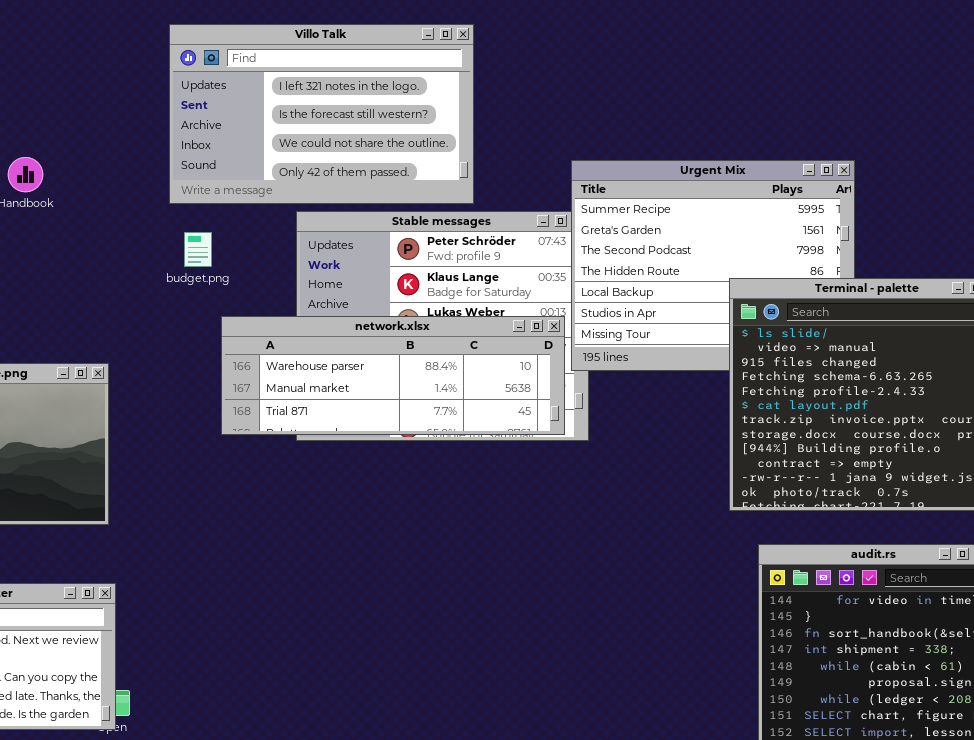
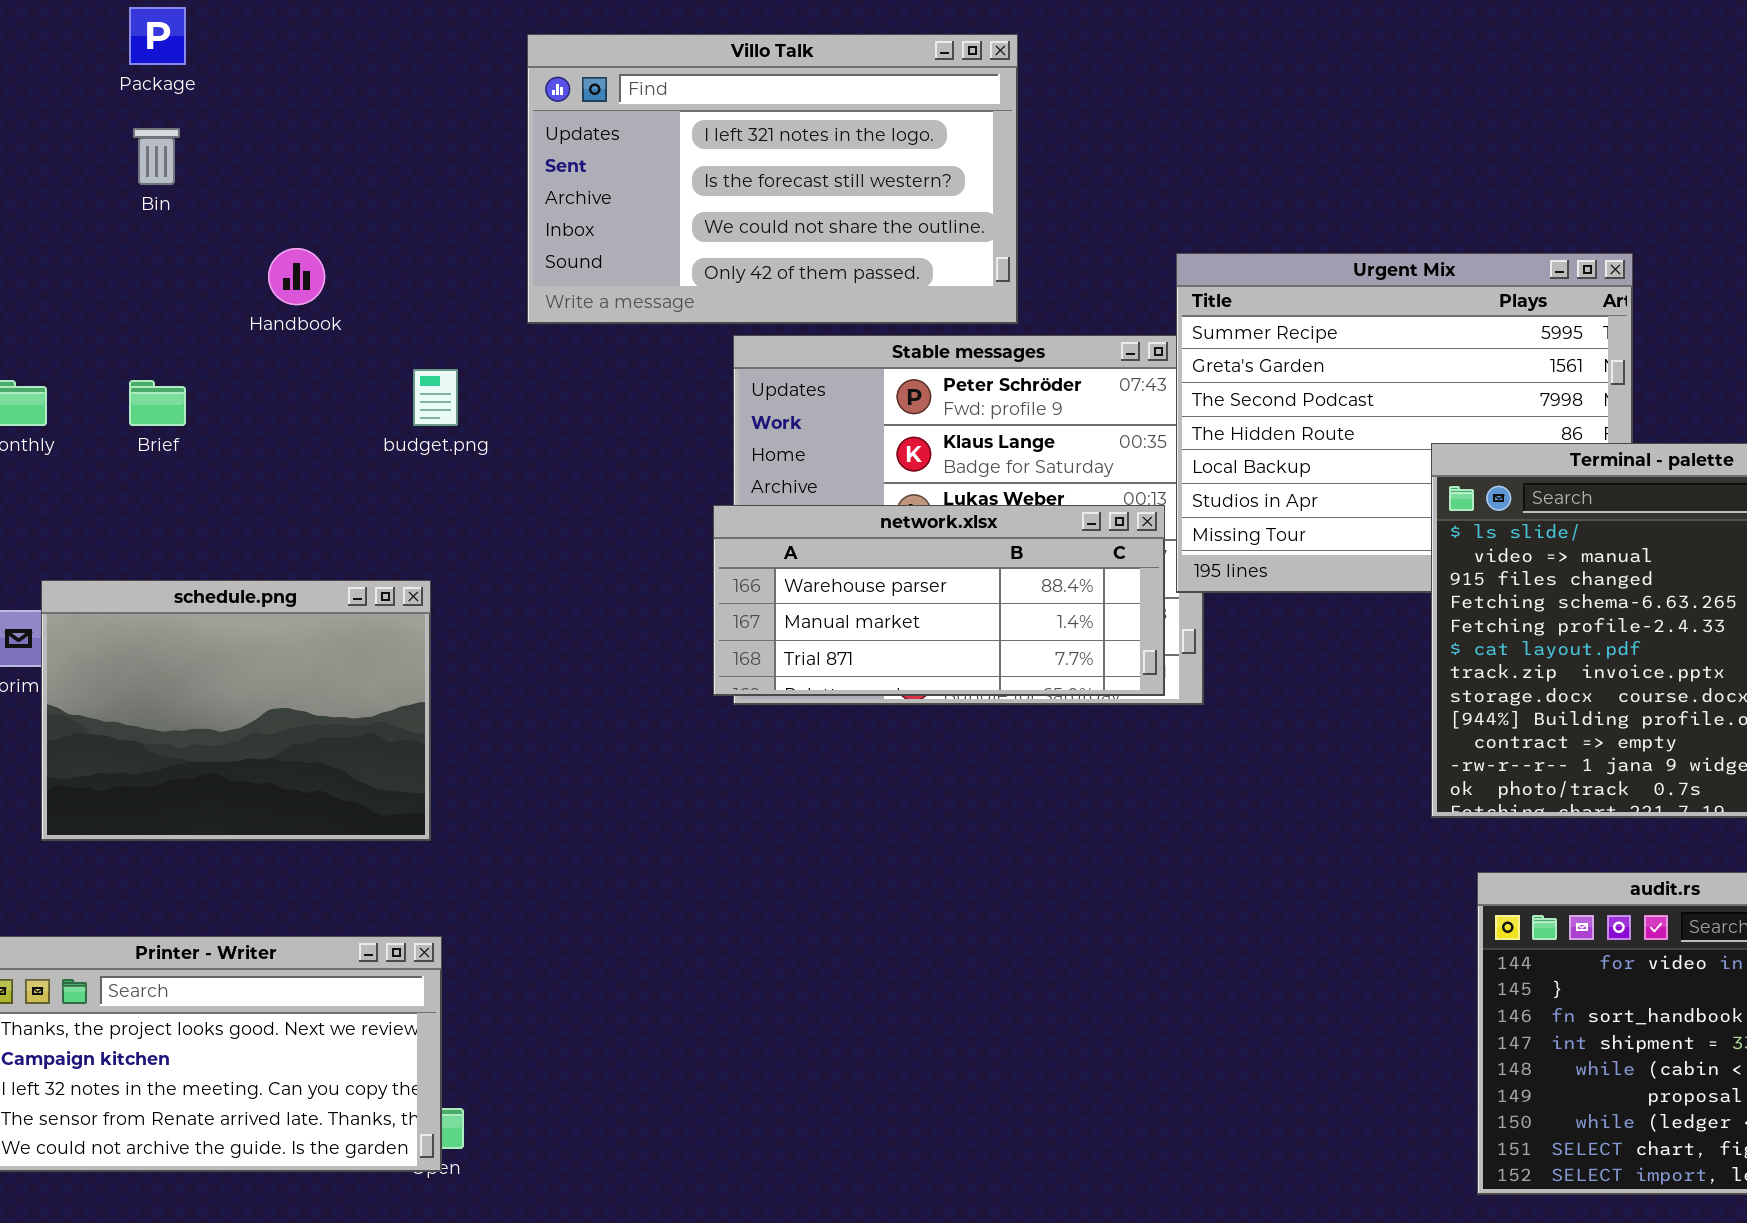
budget.png: [184,232,212,267] -> [413,369,458,426], moved
network.xlsx: [221,316,565,435] -> [713,505,1165,696], resized

